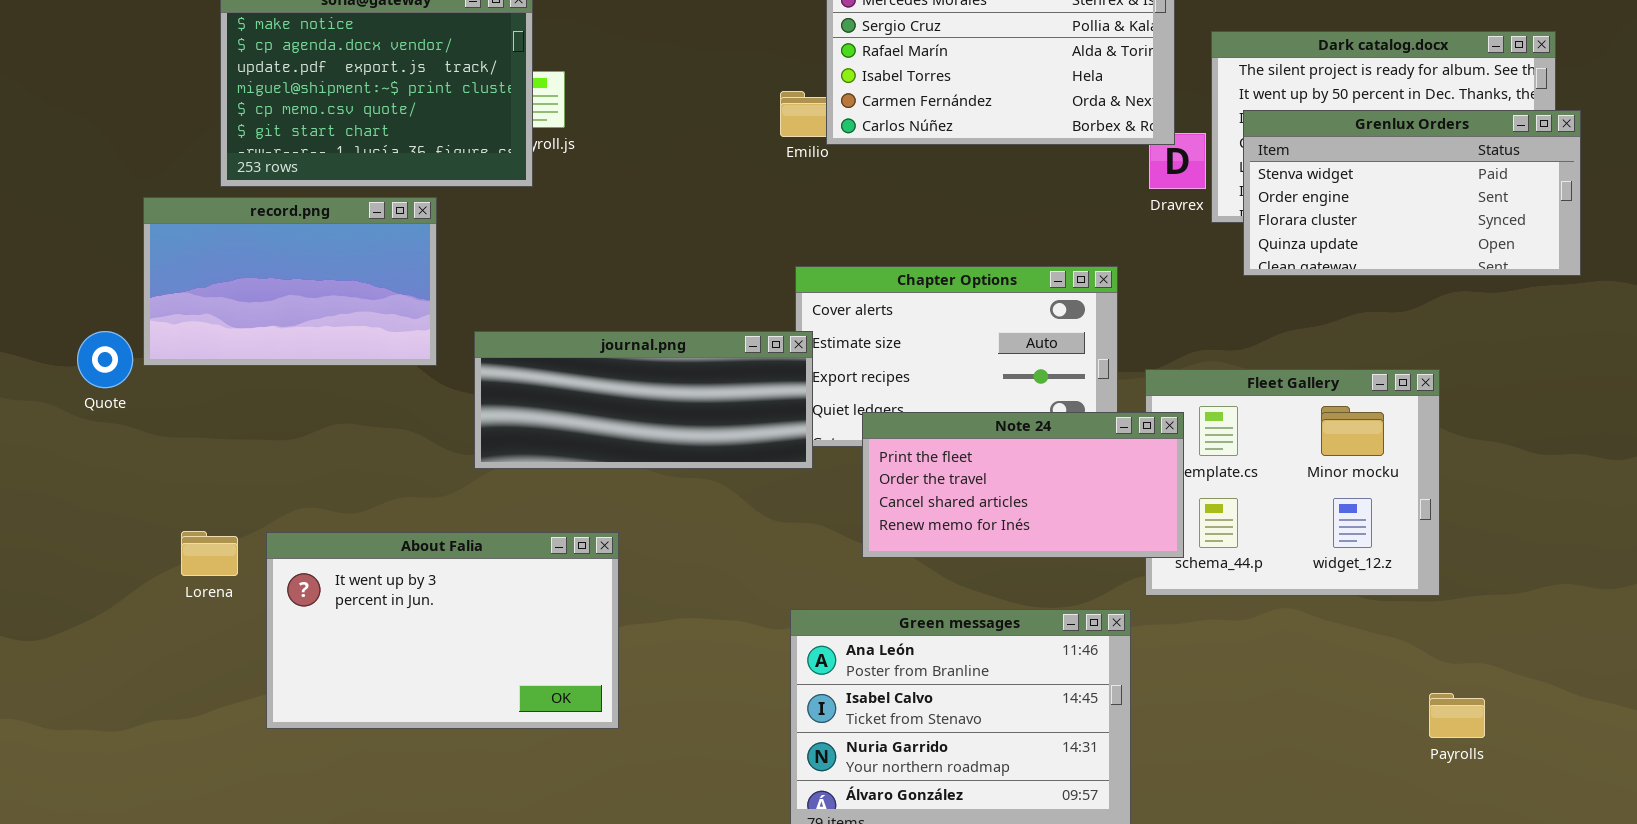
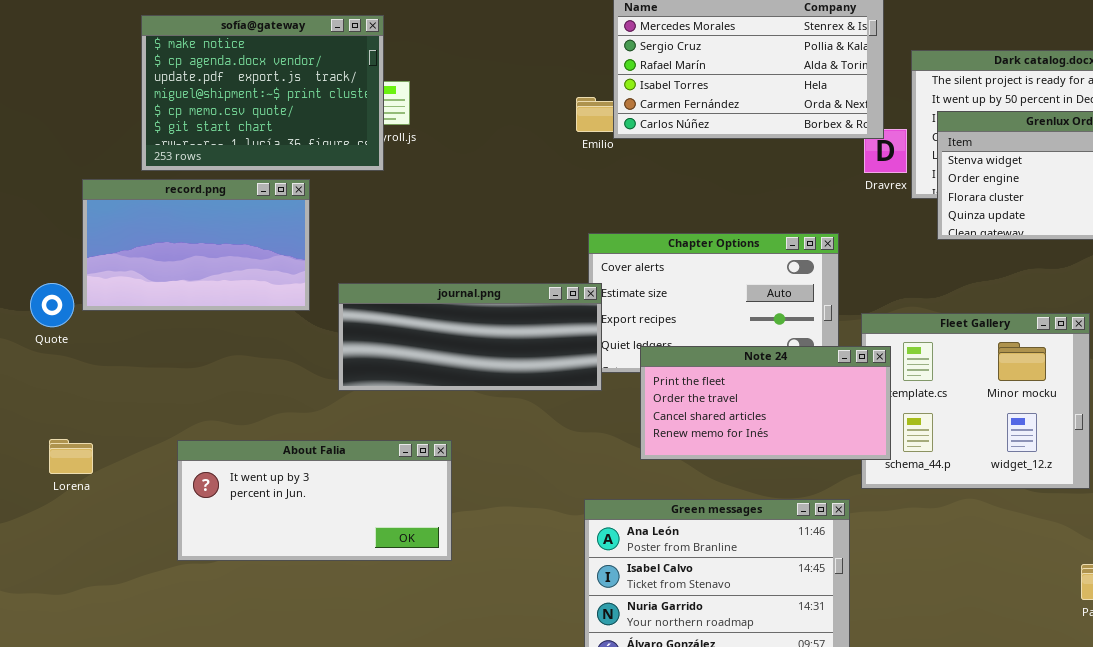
Lorena: [181,531,238,576] -> [49,439,93,474], moved
About Falia: [266,532,619,729] -> [177,440,452,561], resized

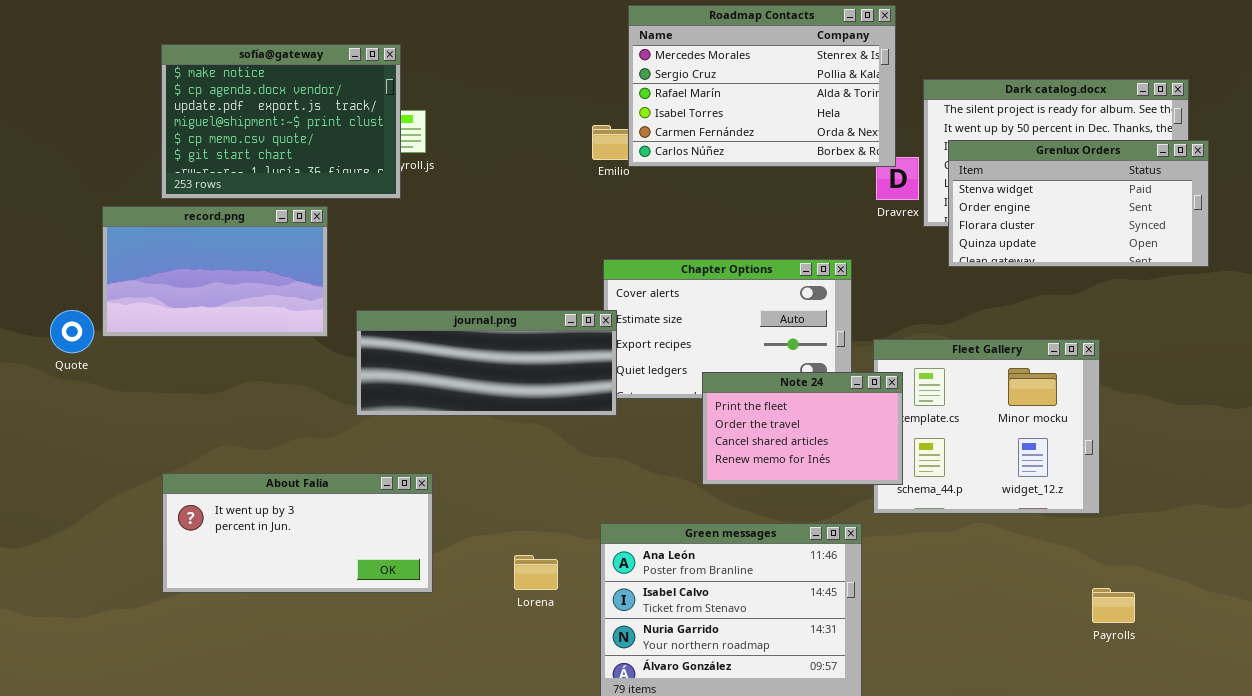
Note 24: [640,346,891,460] -> [702,372,903,485], resized
Lorena: [49,439,93,474] -> [514,555,558,590], moved
About Falia: [177,440,452,561] -> [162,473,433,593], moved

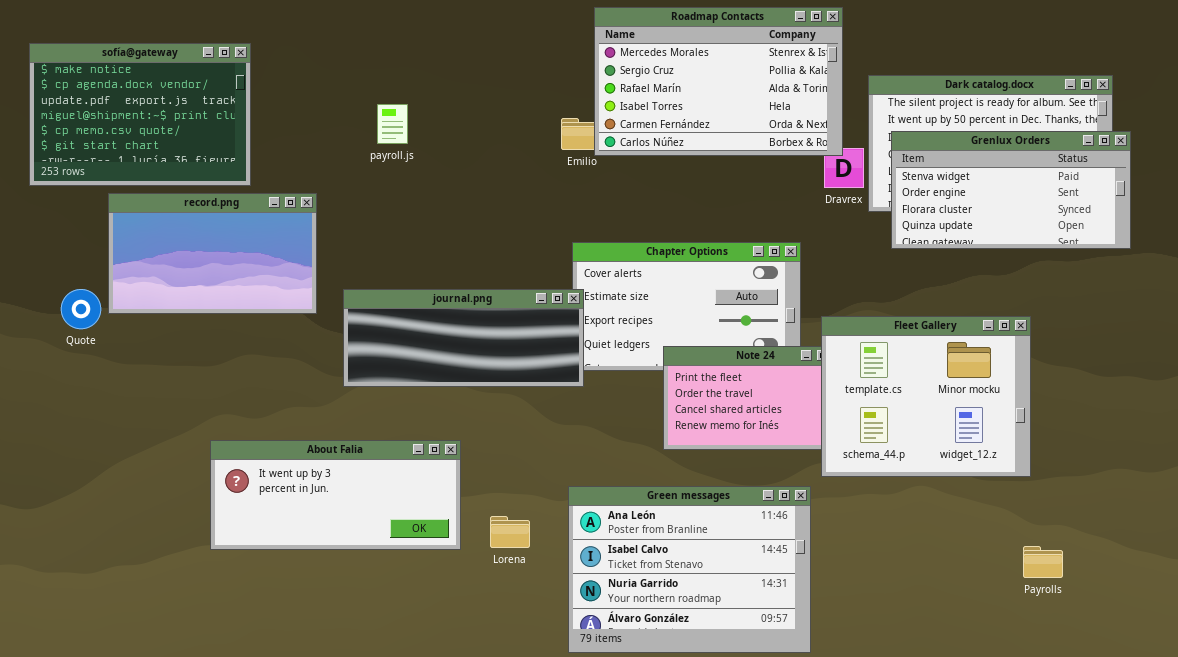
sofía@gateway: [161,44,401,199] -> [29,43,251,186], moved
Fleet Gallery: [873,339,1100,514] -> [821,316,1031,477], raised
About Falia: [162,473,433,593] -> [210,440,461,550], moved

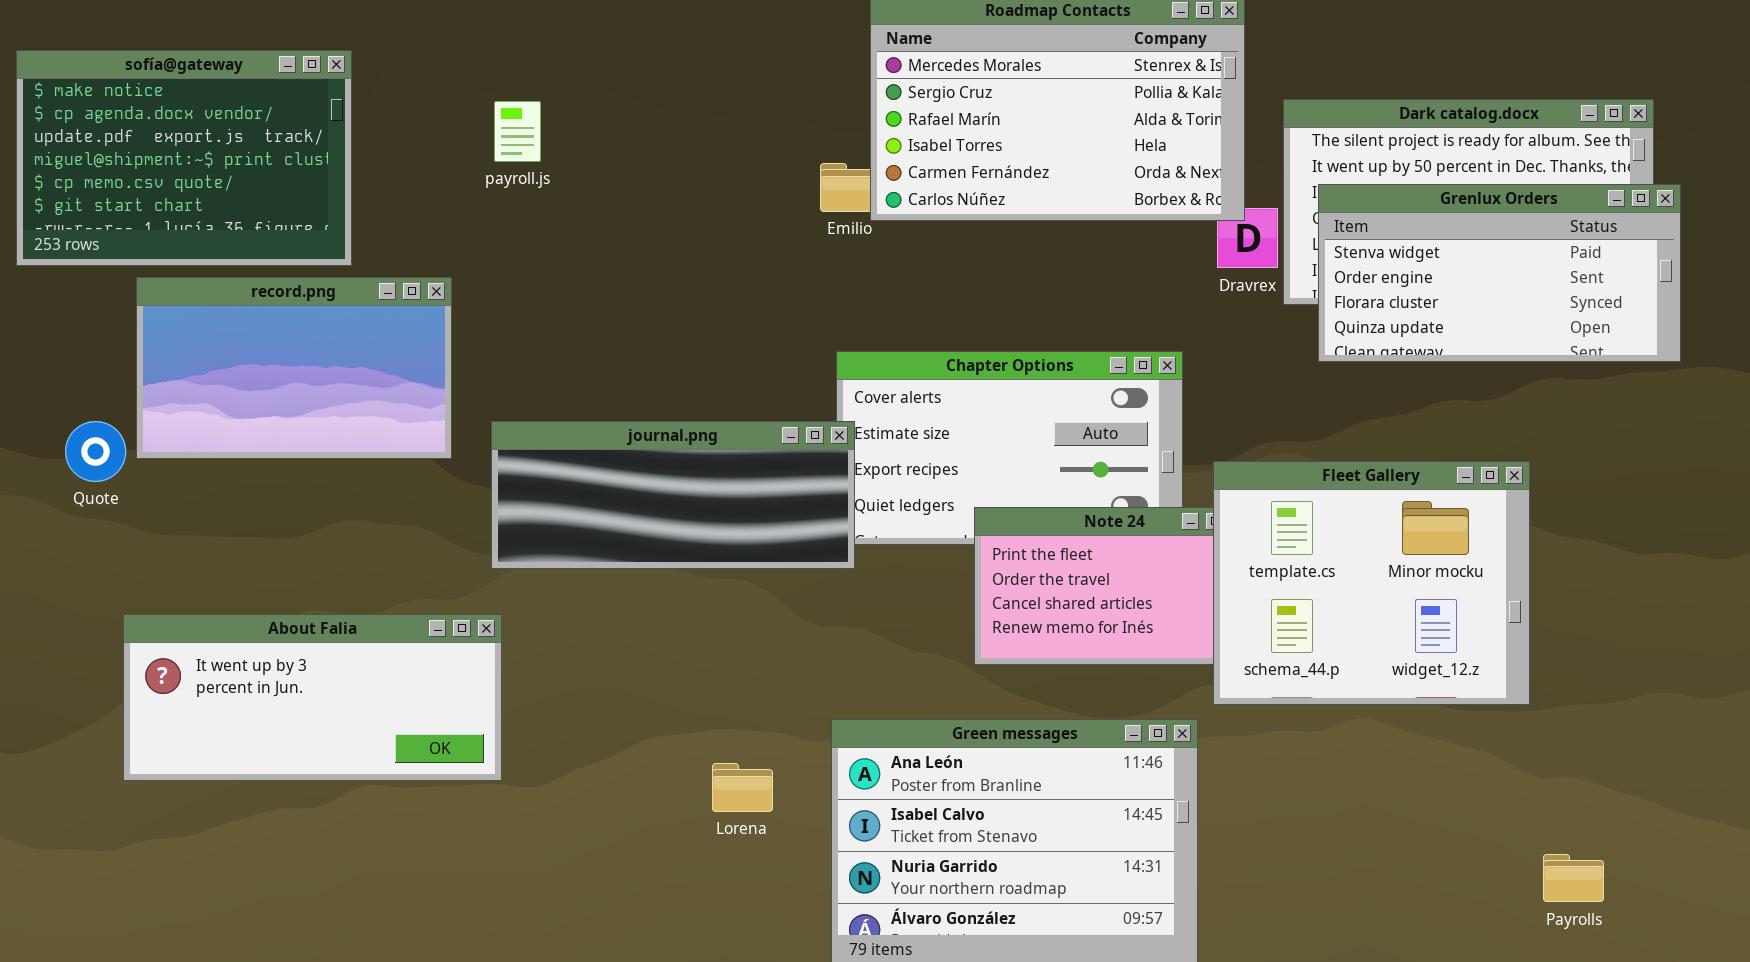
payroll.js: [377,104,408,144] -> [494,101,541,162], moved
About Falia: [210,440,461,550] -> [123,614,502,781], moved
Payrolls: [1023,546,1063,578] -> [1543,854,1604,902], moved

